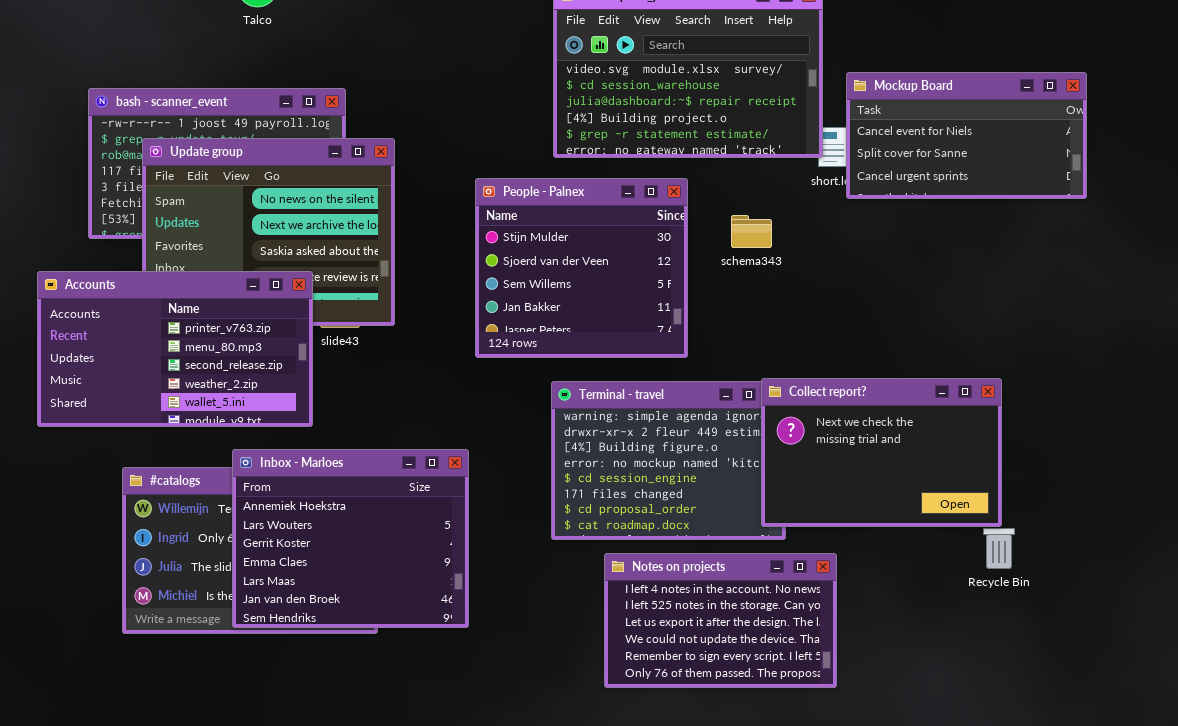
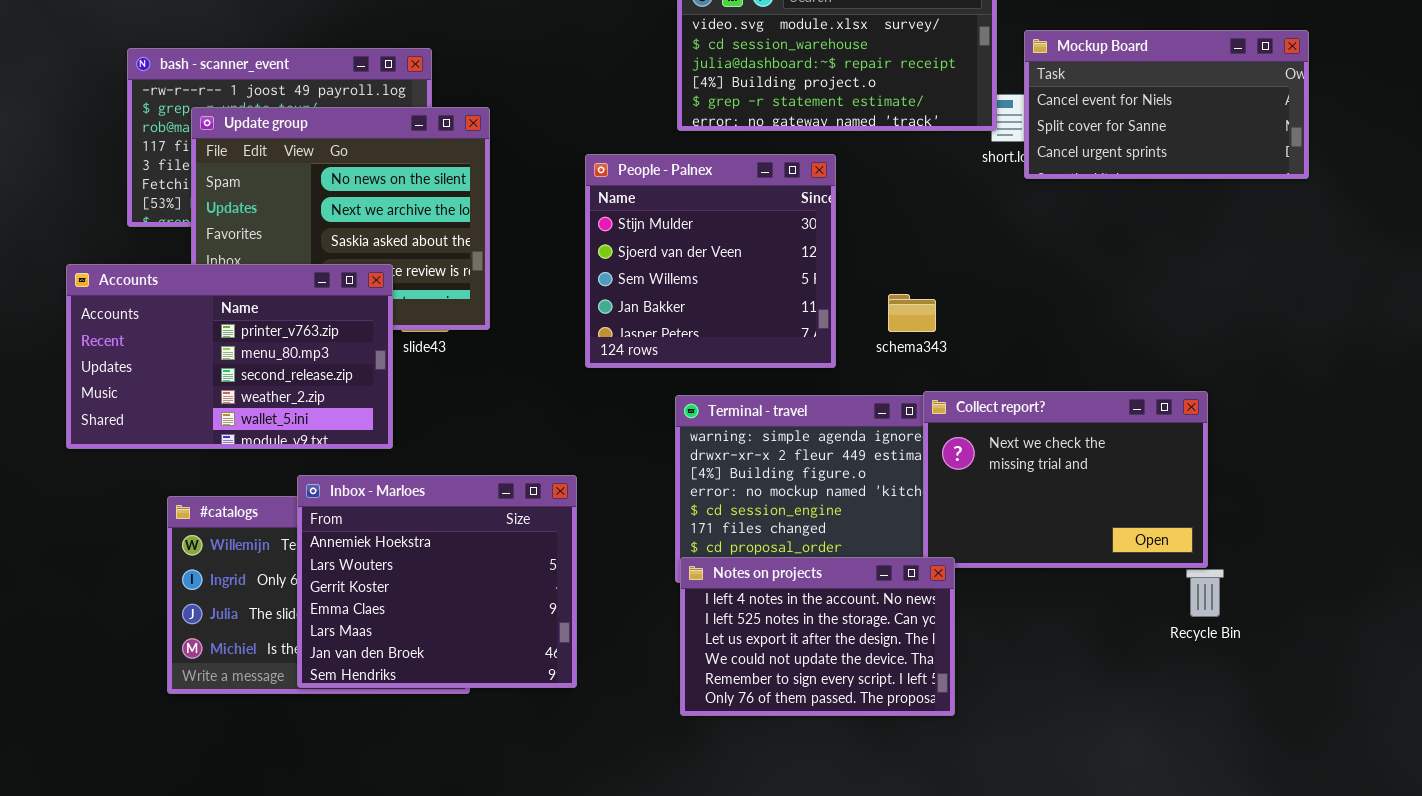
schema343: [731,215,772,248] -> [888,294,936,332], moved
Notes on projects: [604,553,837,688] -> [680,557,955,716], moved

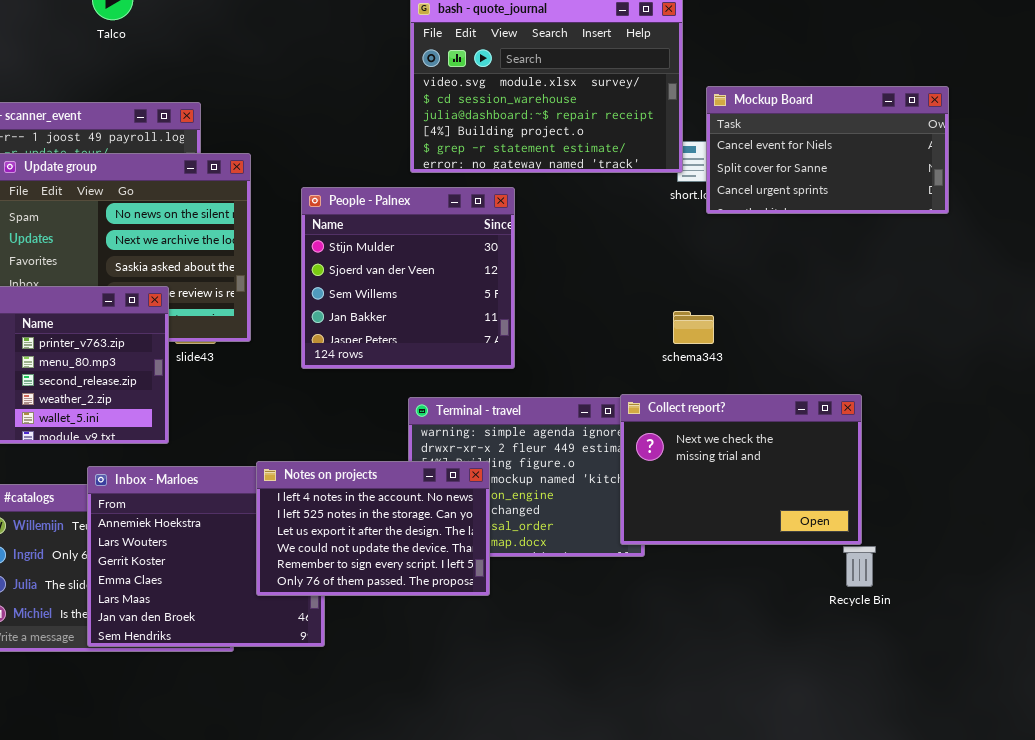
People - Palnex: [585,154,836,368] -> [301,187,515,369], moved
schema343: [888,294,936,332] -> [673,311,714,344], moved
Notes on projects: [680,557,955,716] -> [256,461,490,596], moved

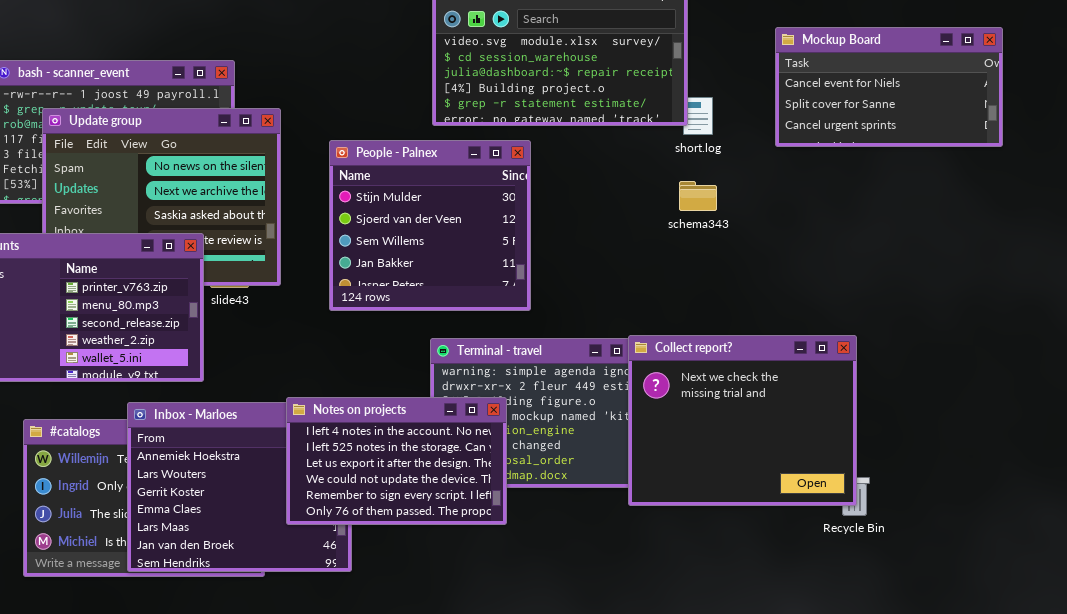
Mockup Board: [706,86,949,214] -> [775,27,1003,147], moved
schema343: [673,311,714,344] -> [679,181,717,211], moved
Collect report?: [620,394,862,545] -> [628,335,857,506], resized

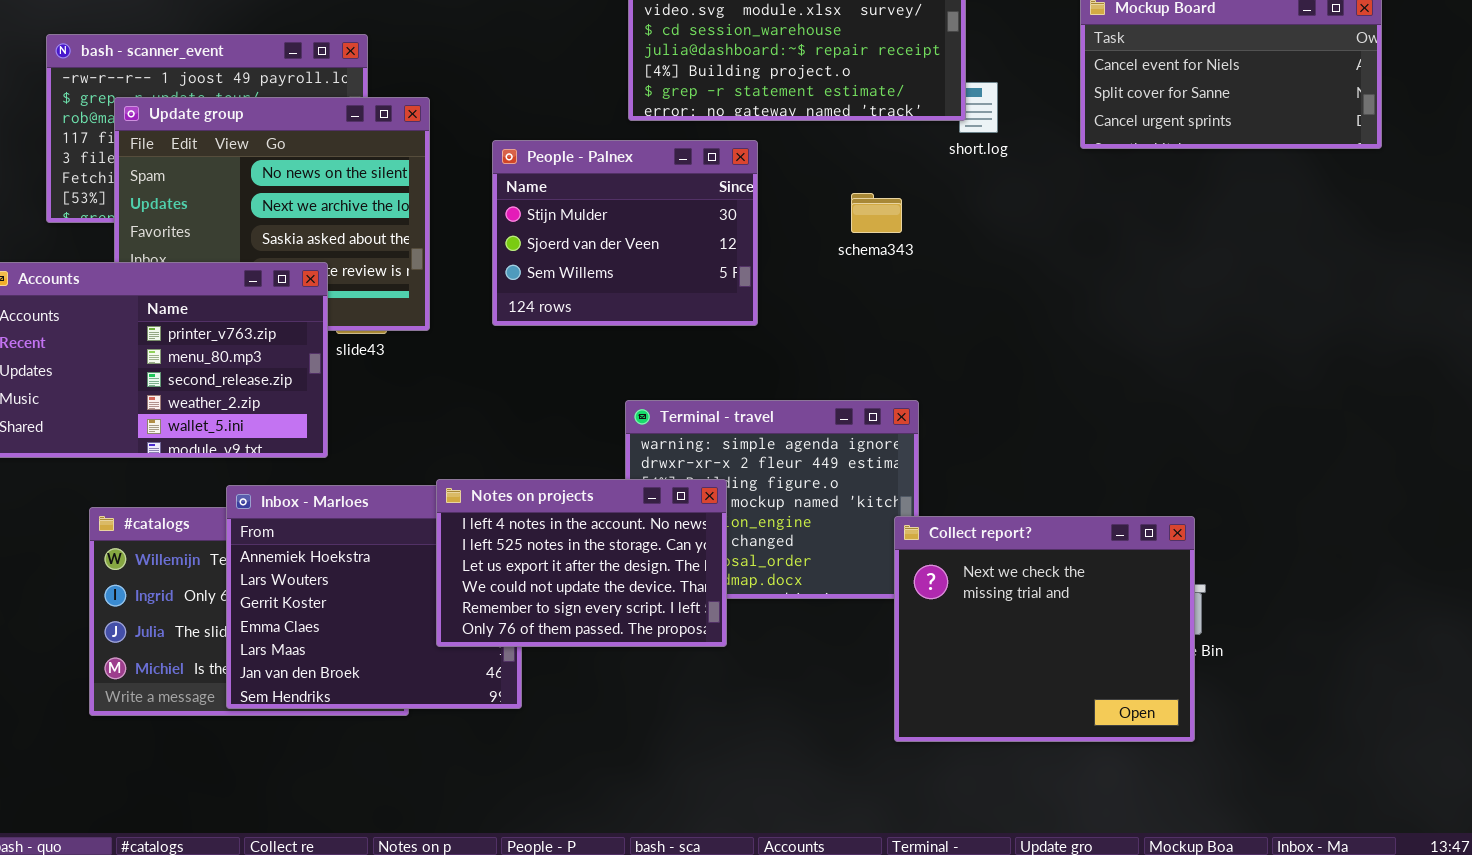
People - Palnex: [329,140,531,311] -> [492,140,758,326], resized
schema343: [679,181,717,211] -> [851,193,902,233], moved
Collect report?: [628,335,857,506] -> [894,516,1195,742], moved

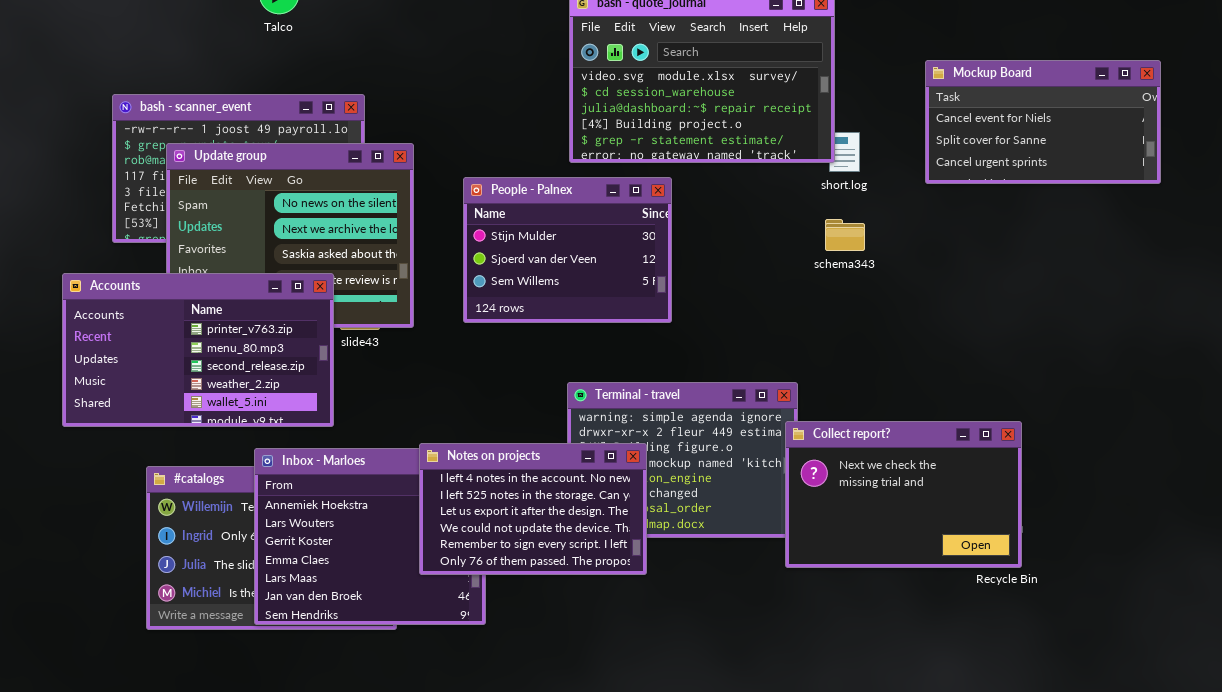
schema343: [851,193,902,233] -> [825,219,865,251], moved
Collect report?: [894,516,1195,742] -> [785,421,1022,568], moved, resized

